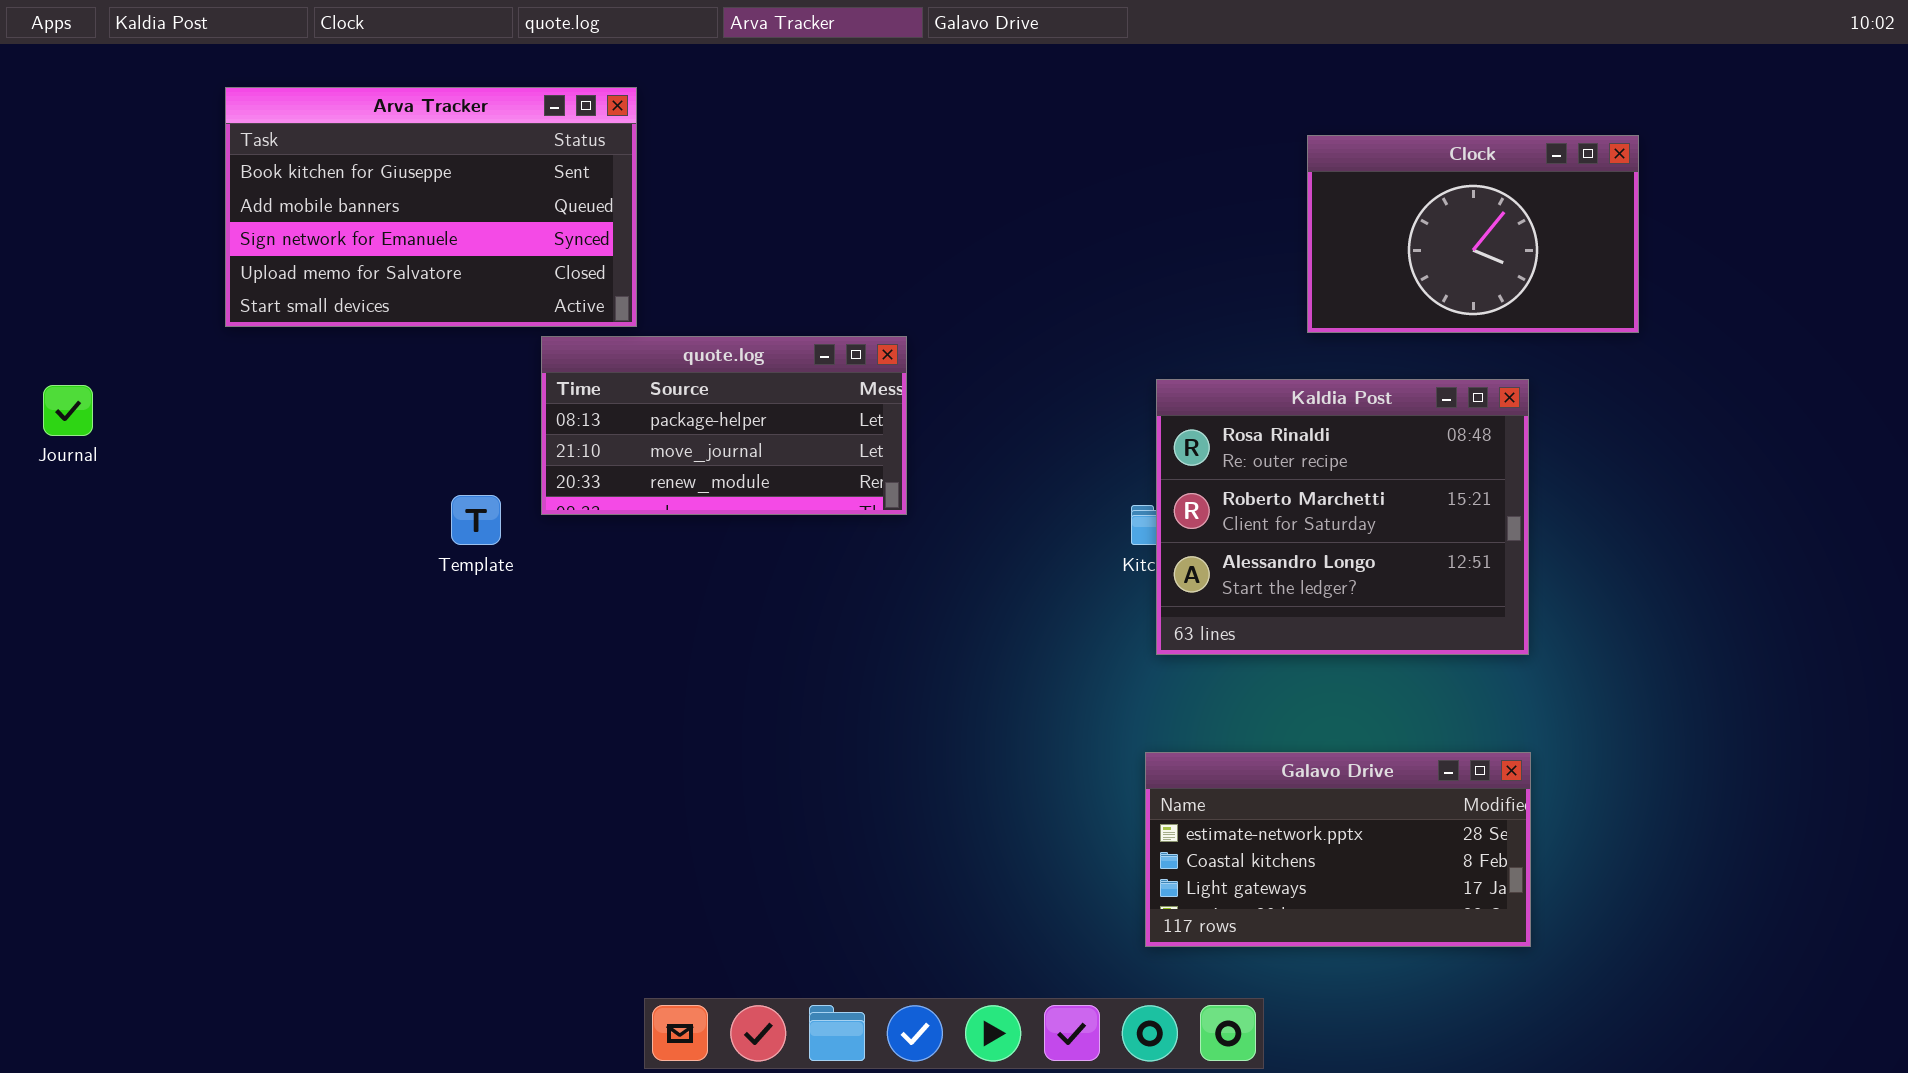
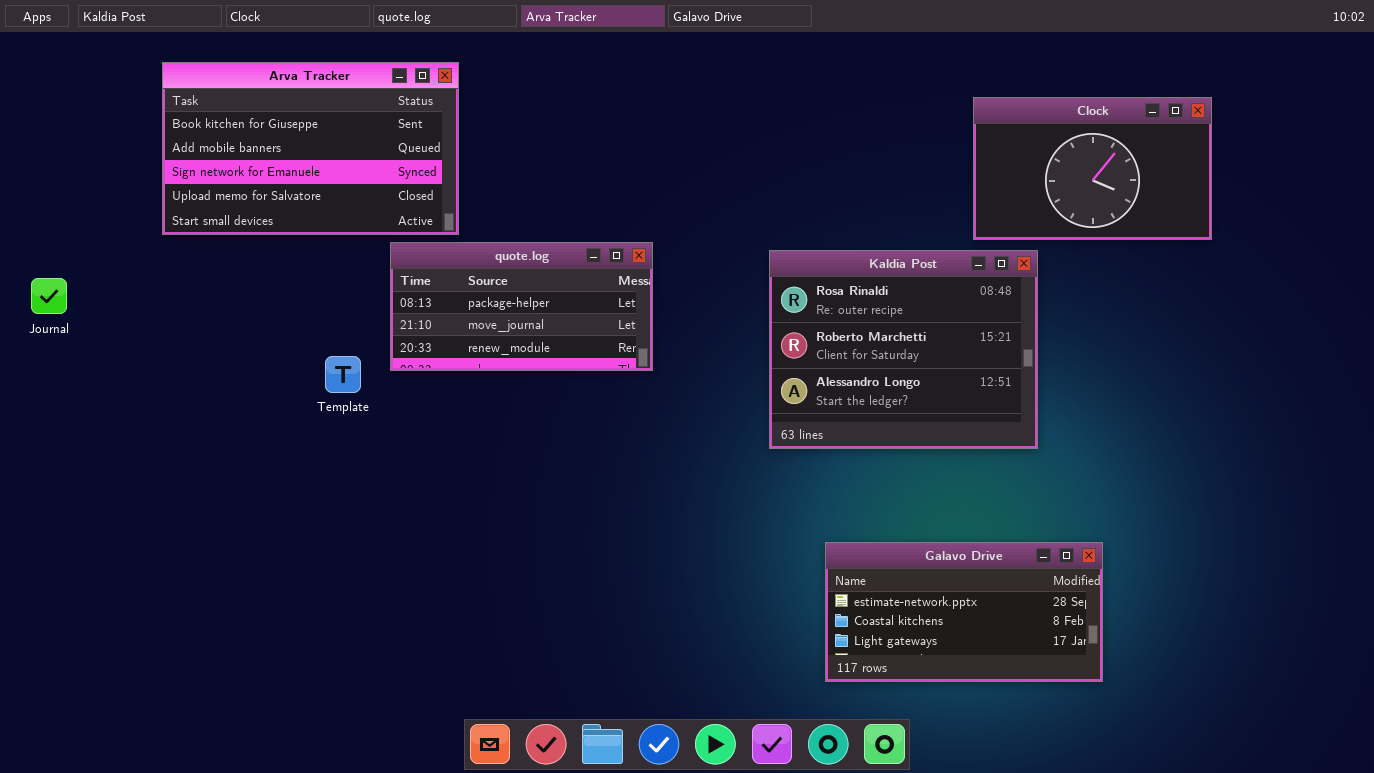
Clock: [1307,135,1639,333] -> [973,97,1212,240], moved
Kaldia Post: [1156,379,1529,655] -> [769,250,1038,449], moved

